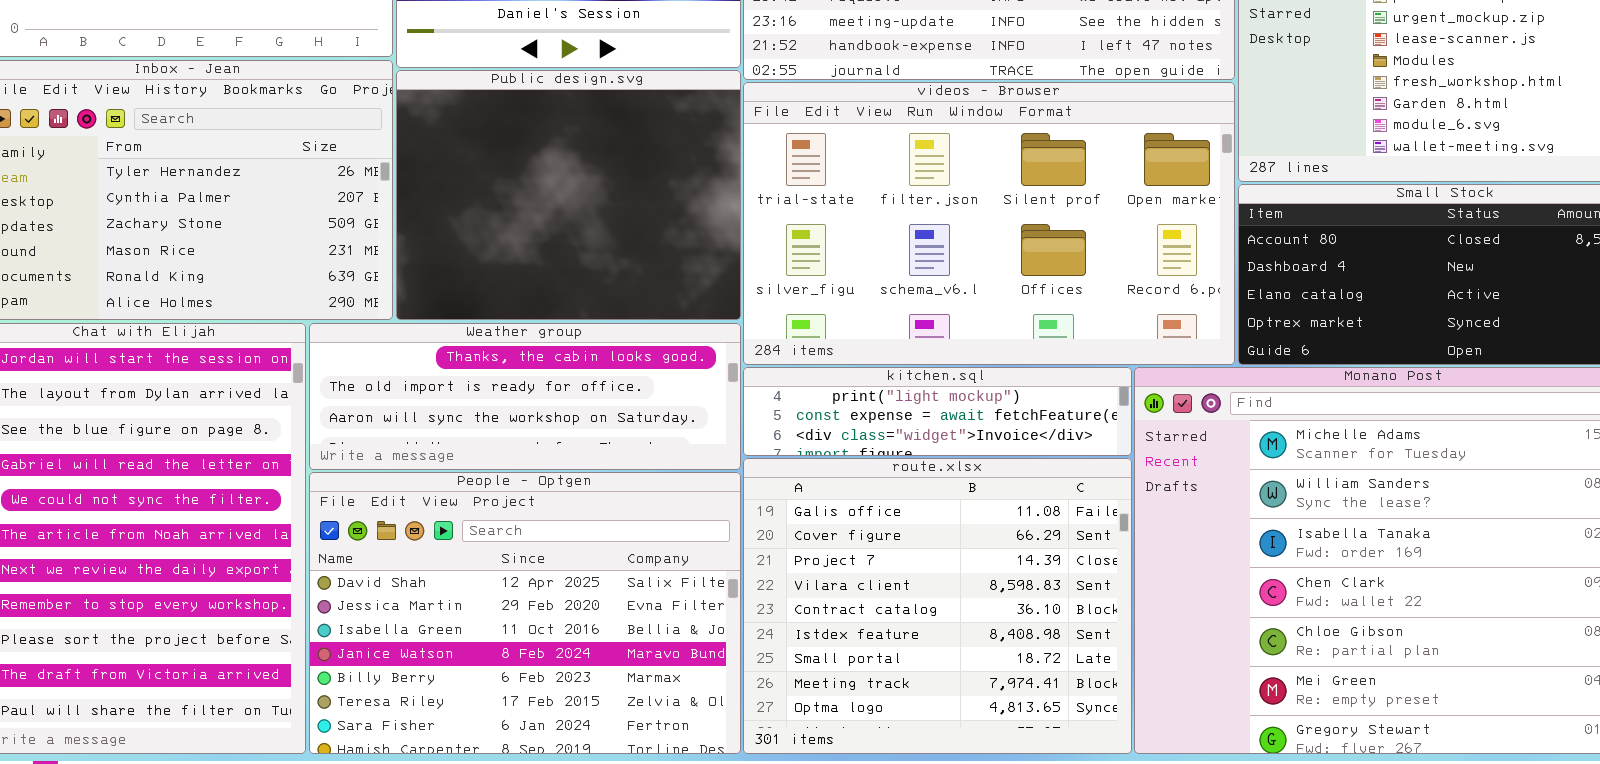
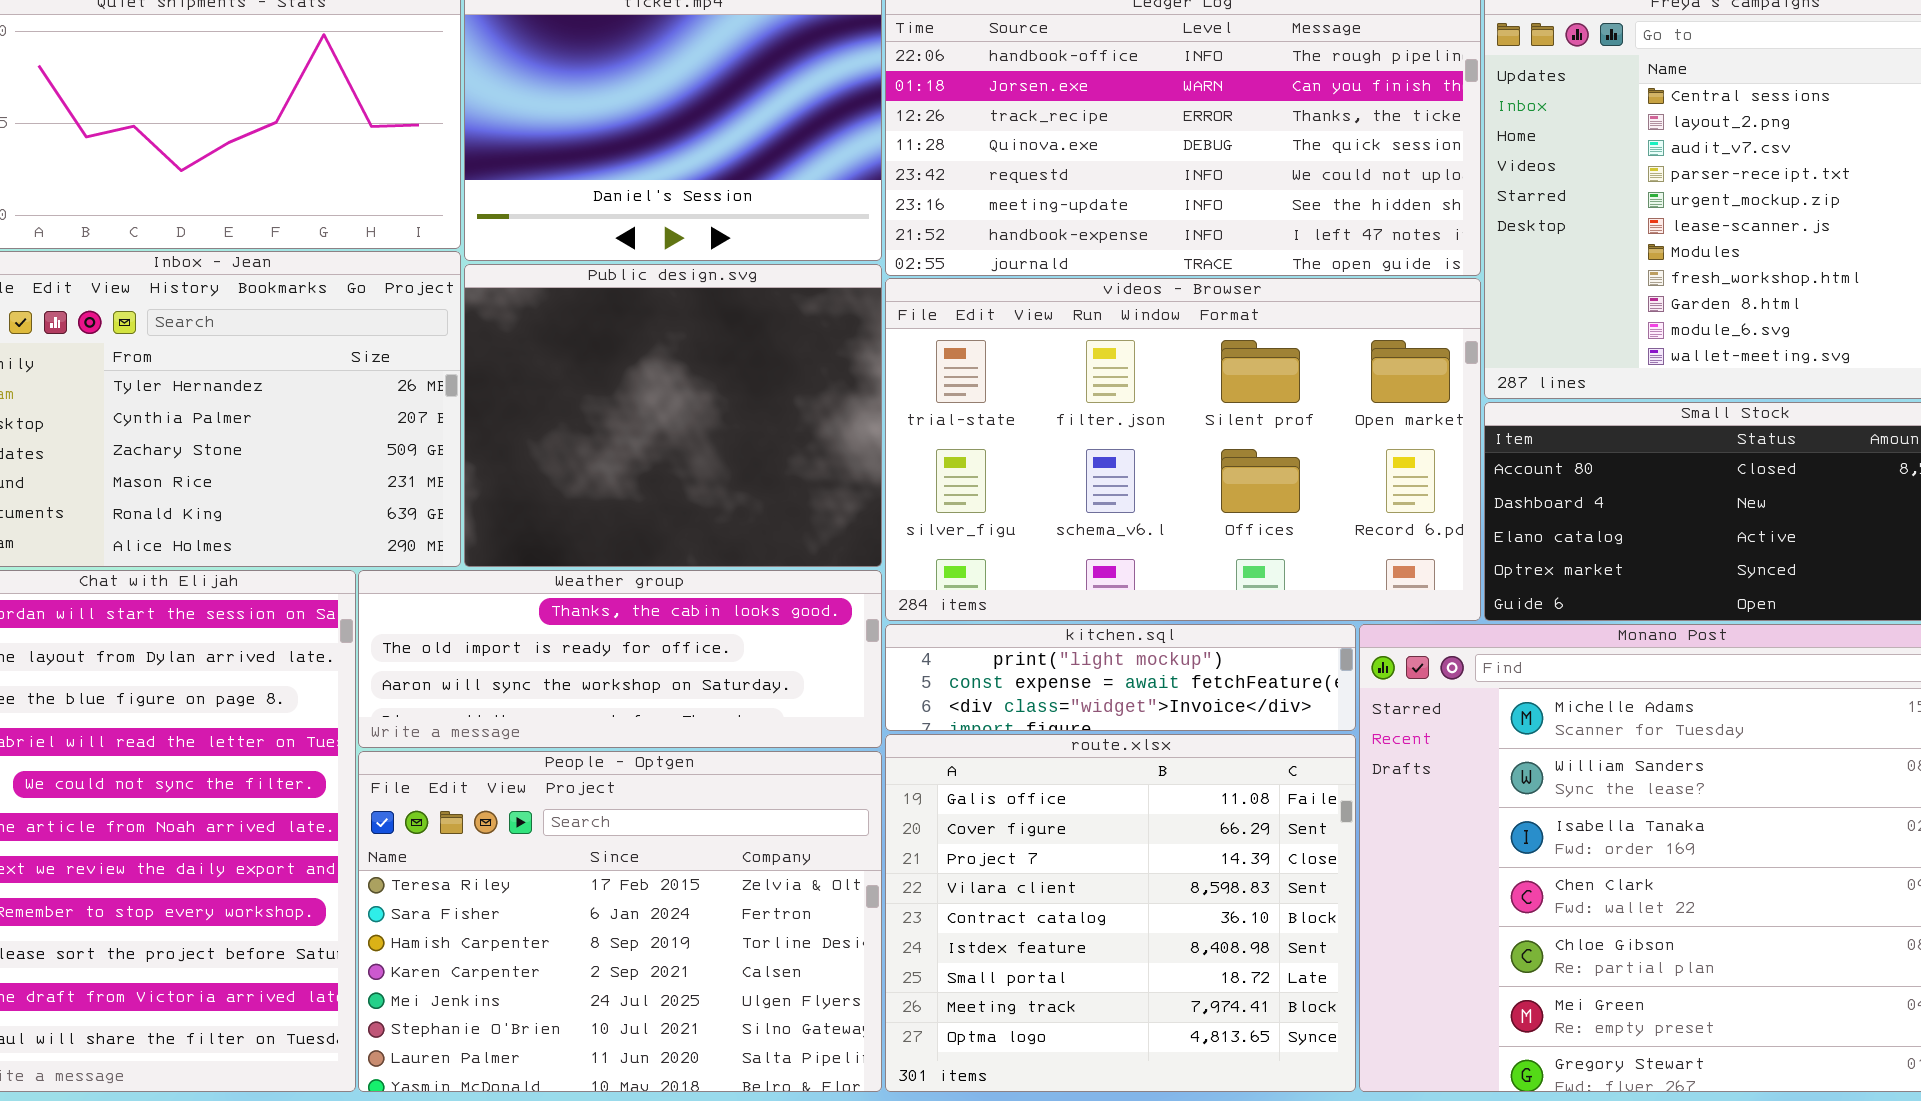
People - Optgen: [309,472,741,754] -> [358,751,882,1092], scrolled down 5 rows

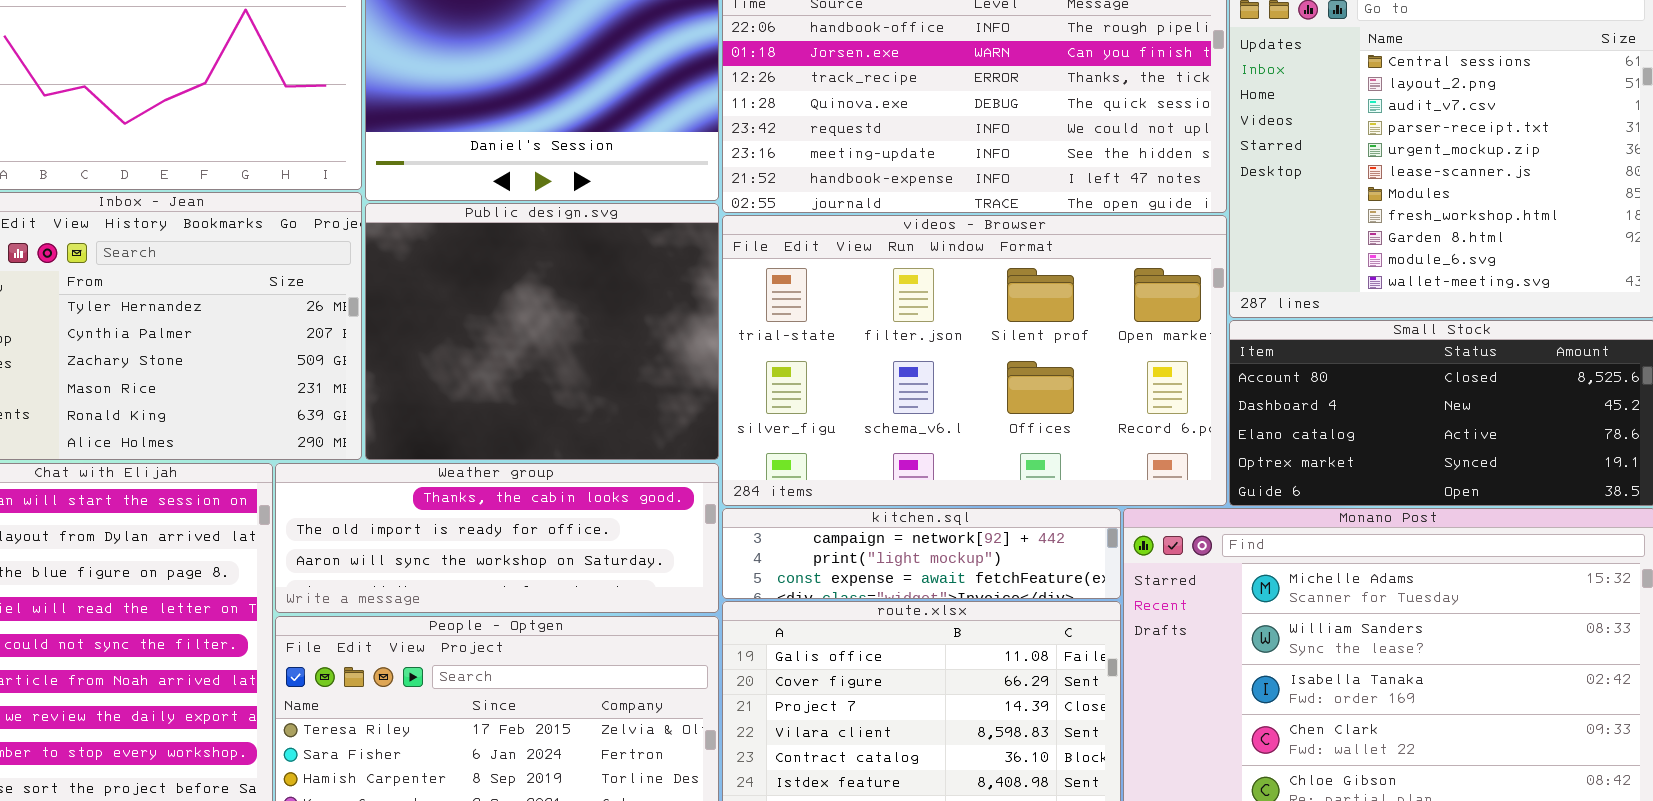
kitchen.sql: [885,624,1356,731] -> [722,508,1121,599], scrolled up 1 row

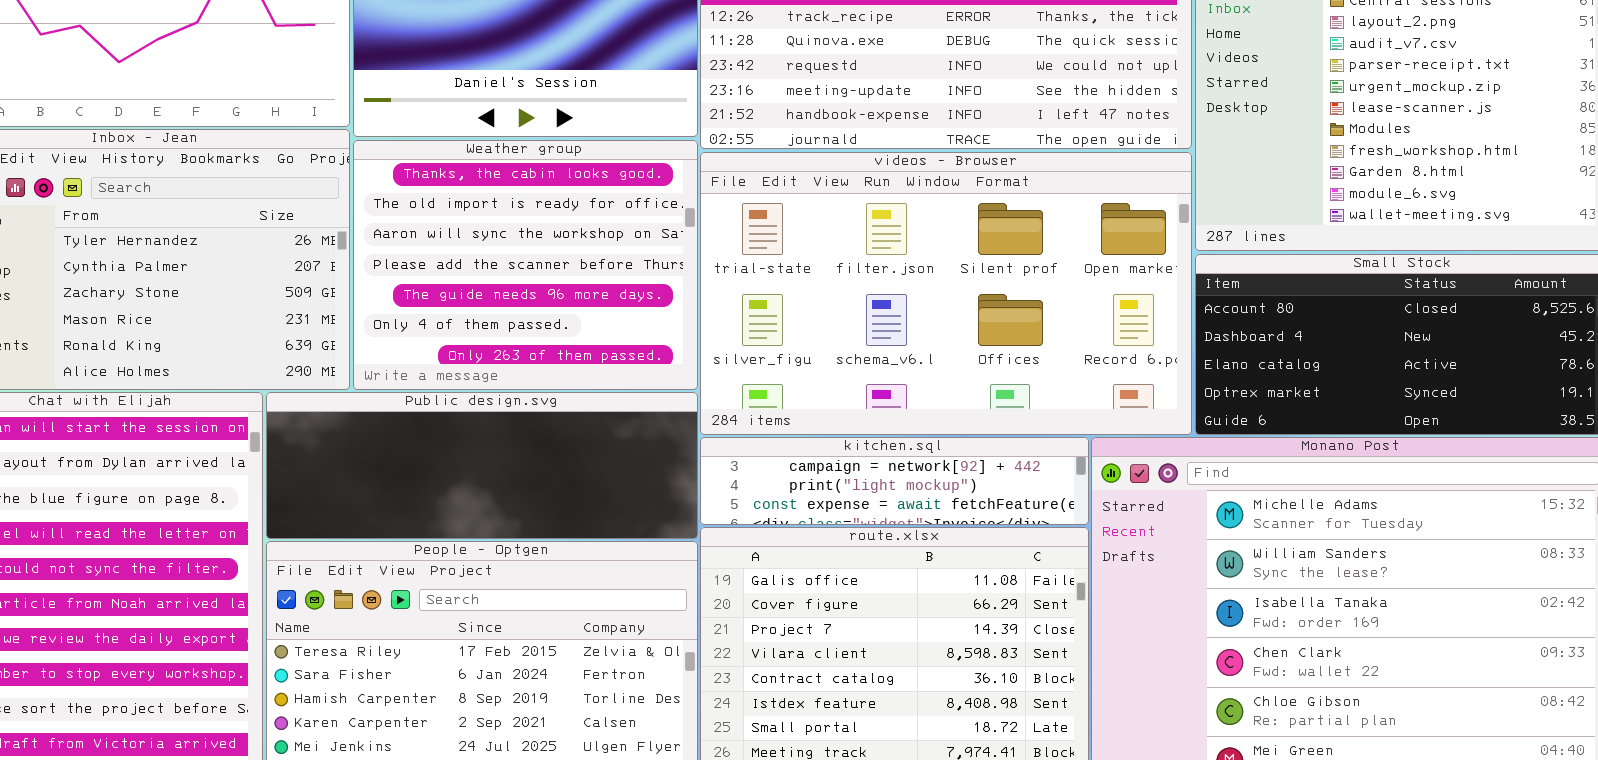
Public design.svg: [365,203,719,460] -> [266,392,698,539], moved, resized
Weather group: [275,463,719,613] -> [353,140,698,390], moved, resized

